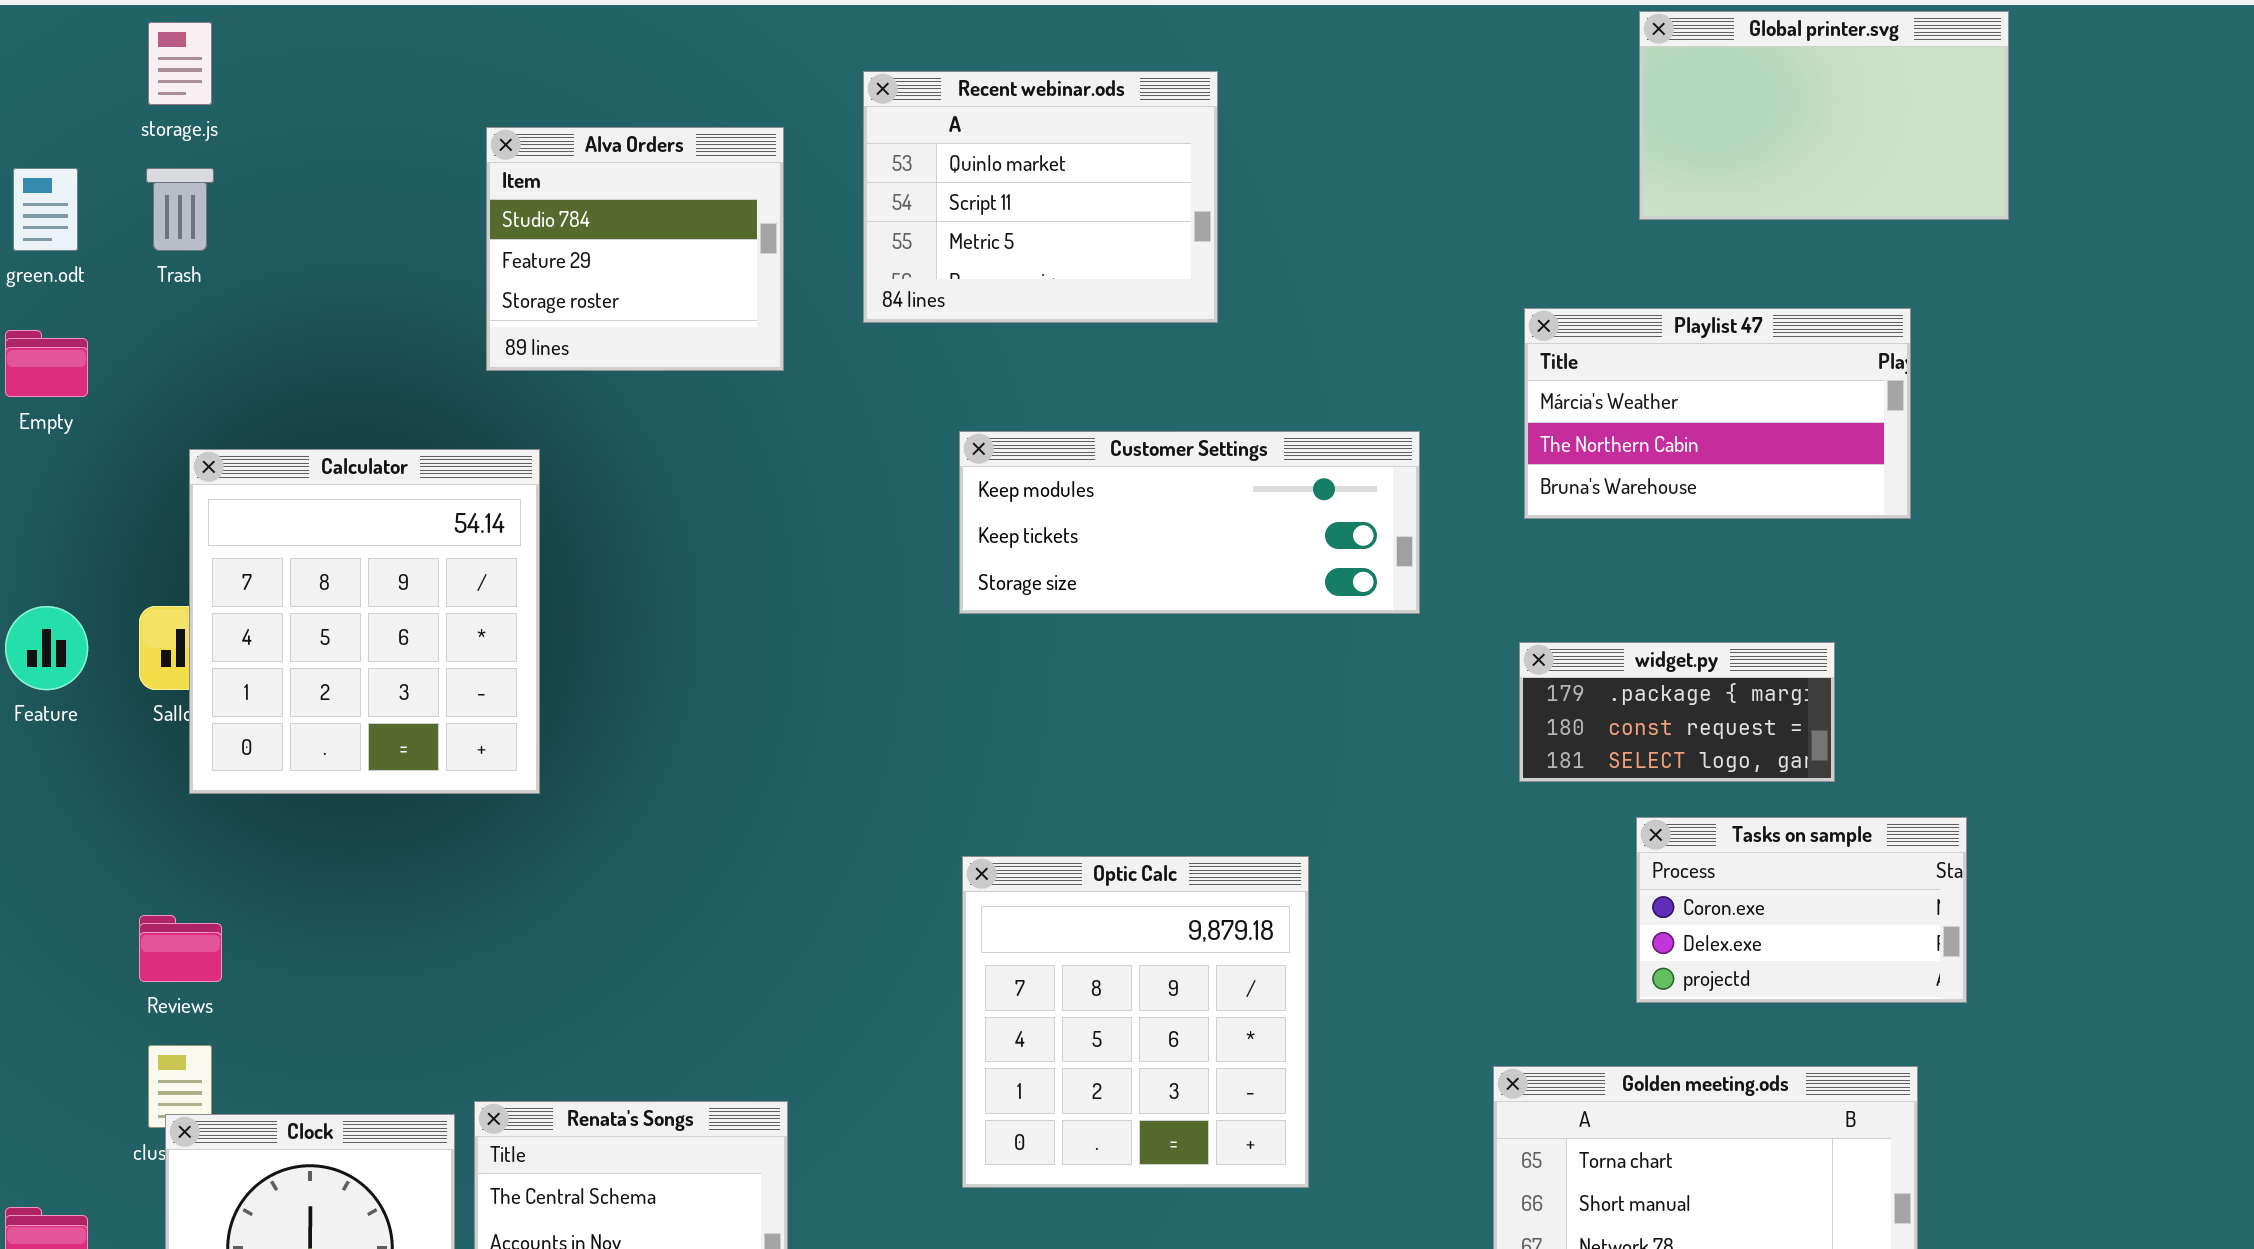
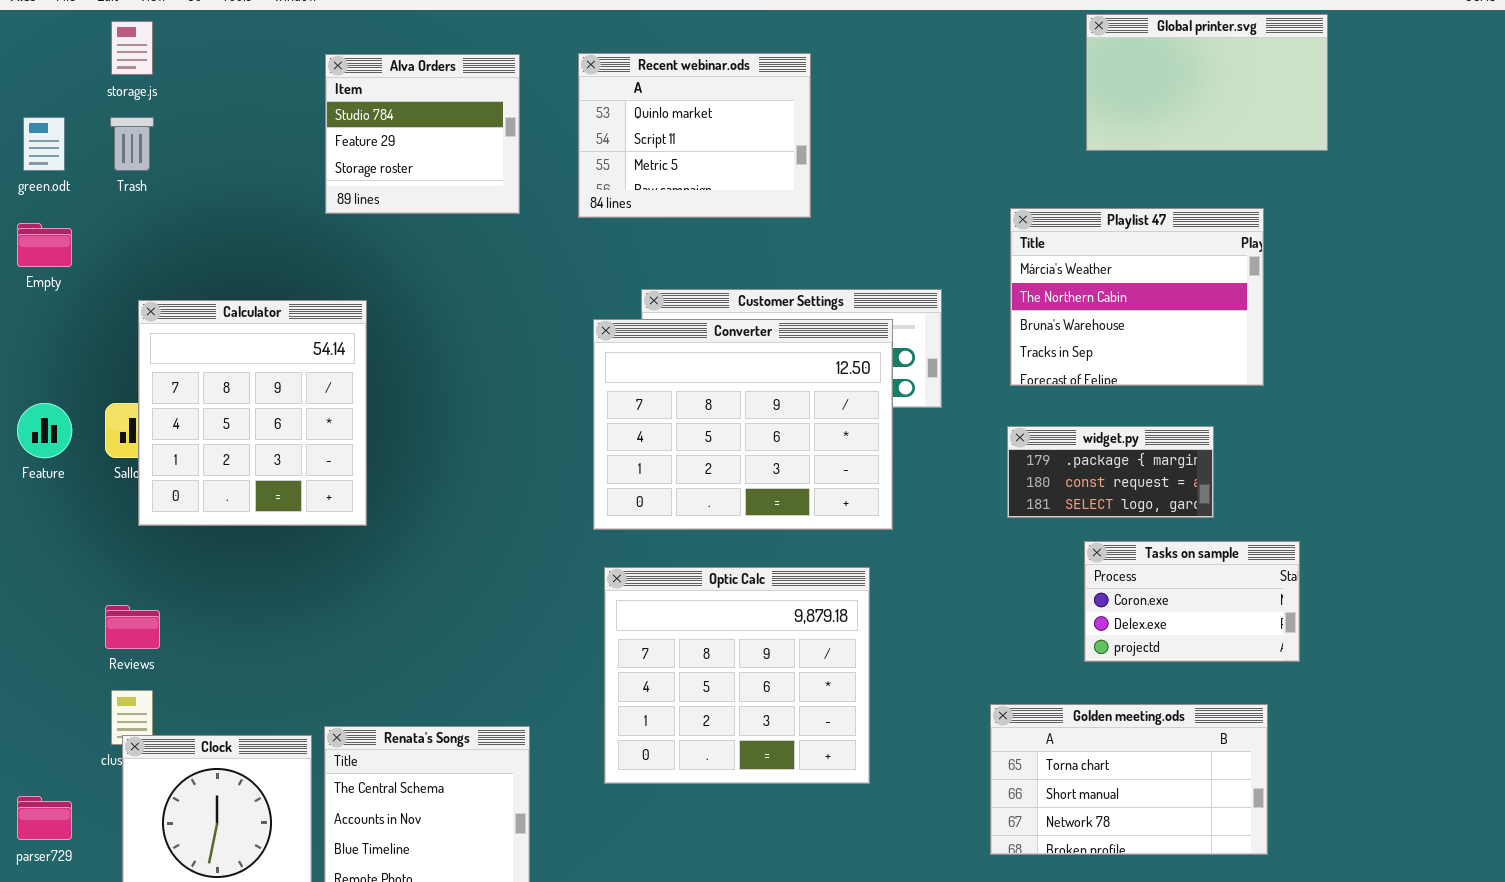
Alva Orders: [486,127,784,371] -> [325,54,520,214], moved
Playlist 47: [1524,308,1911,519] -> [1010,208,1264,386], resized
Converter: none -> [593,319,893,530], opened
Optic Calc: [962,856,1309,1188] -> [604,567,870,784], resized

